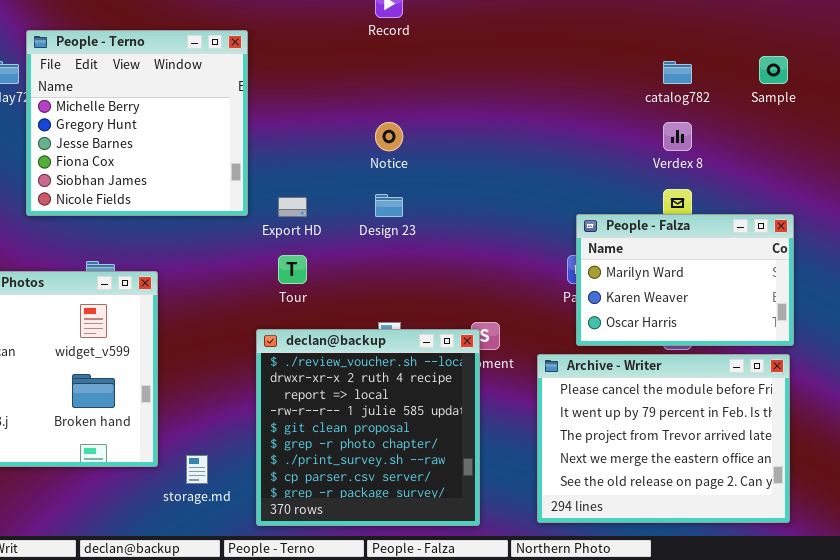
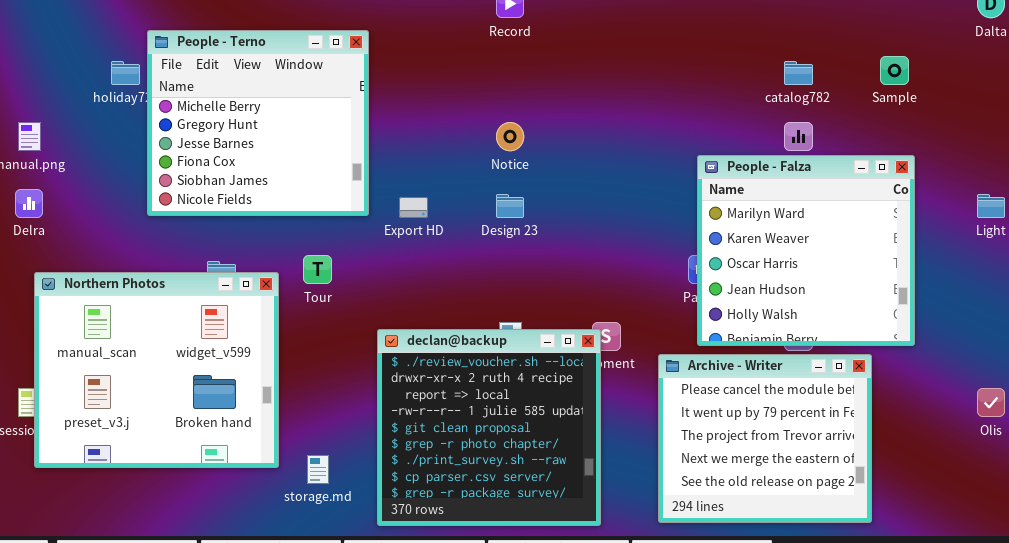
People - Falza: [576,214,794,346] -> [697,155,915,346], resized
Tour: [278,255,307,284] -> [303,255,332,284], moved
Archive - Writer: [537,354,790,523] -> [658,354,872,523], resized

